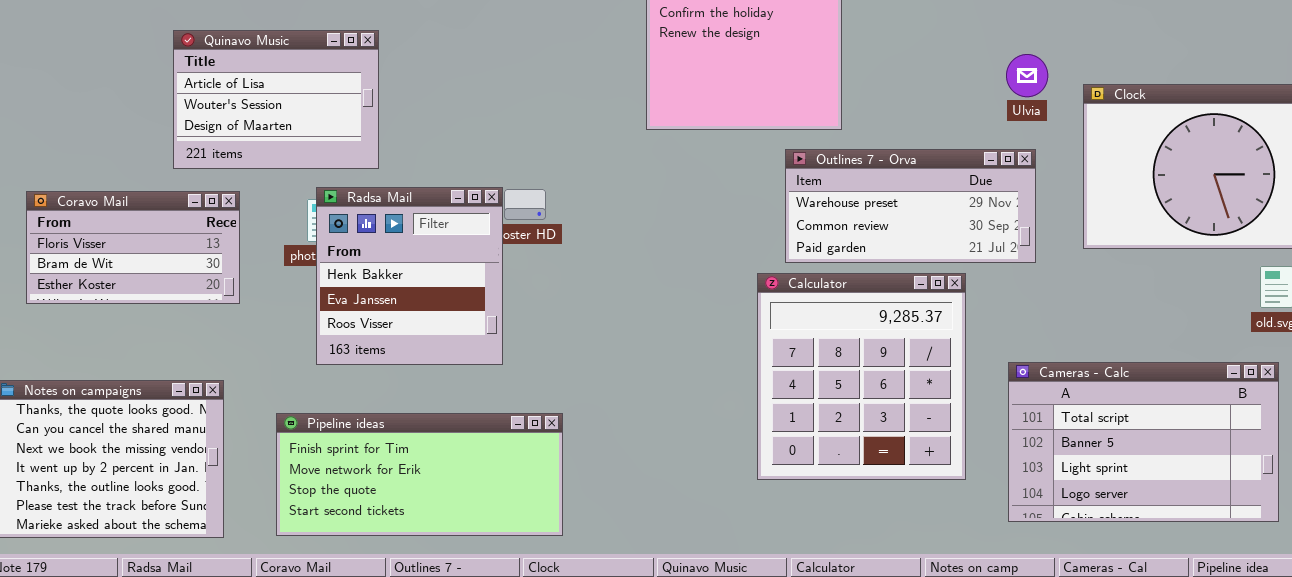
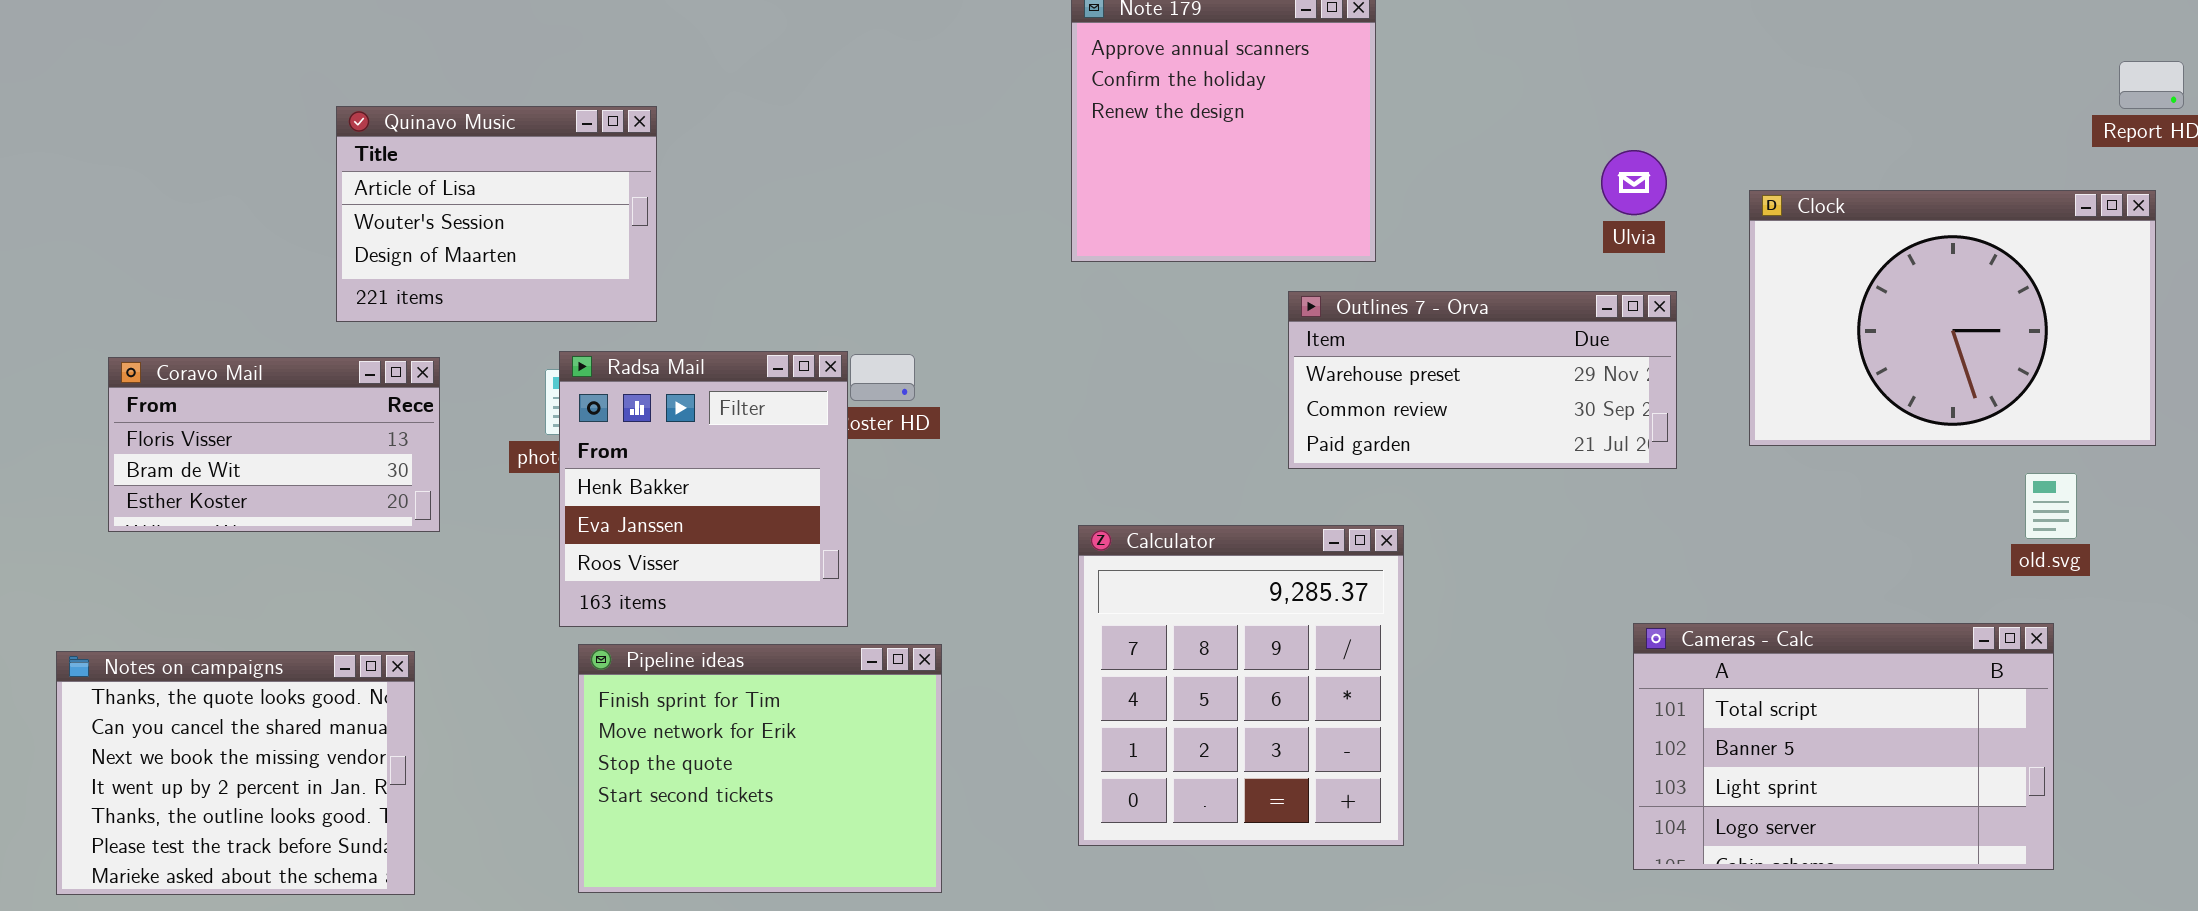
Ulvia: [1006,54,1048,97] -> [1601,150,1667,215], moved
Calculator: [757,273,966,480] -> [1078,525,1404,846], moved
Pipeline ideas: [276,413,563,536] -> [578,644,942,893], resized

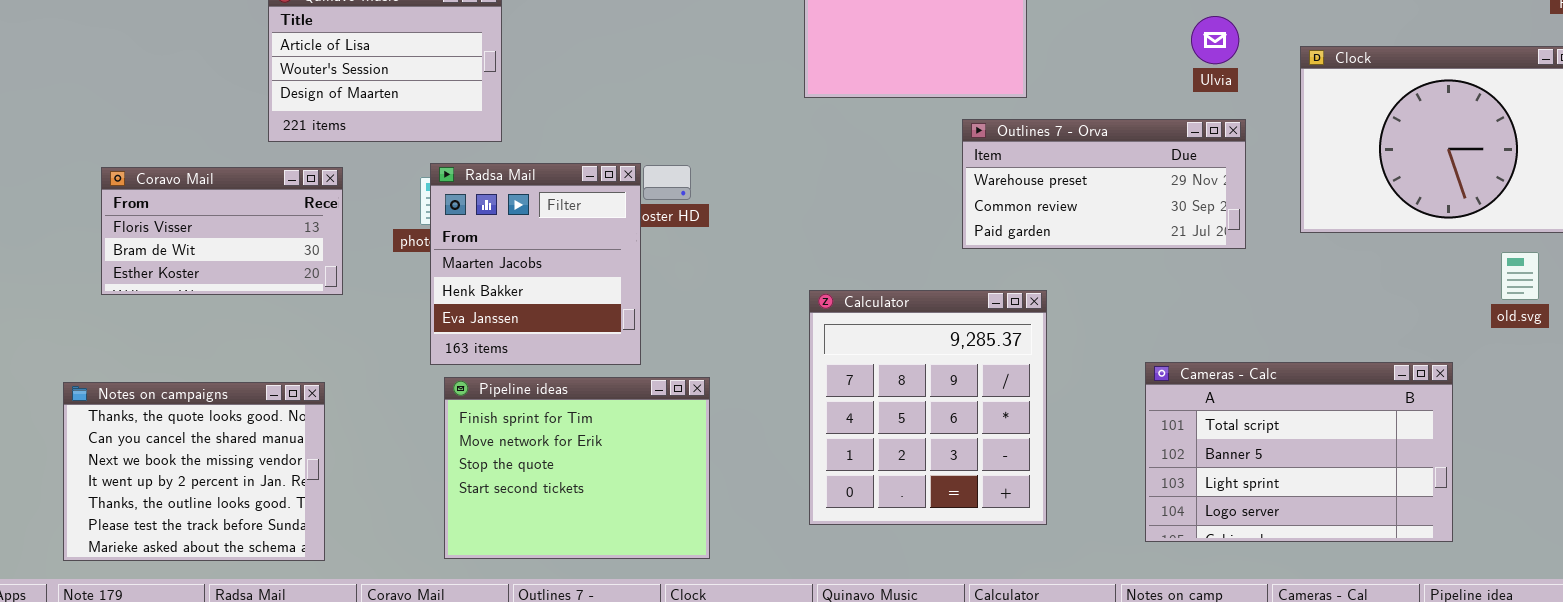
Radsa Mail: [559,351,848,627] -> [430,163,641,365], scrolled up 1 row
Cameras - Calc: [1633,623,2054,870] -> [1145,362,1453,542], moved

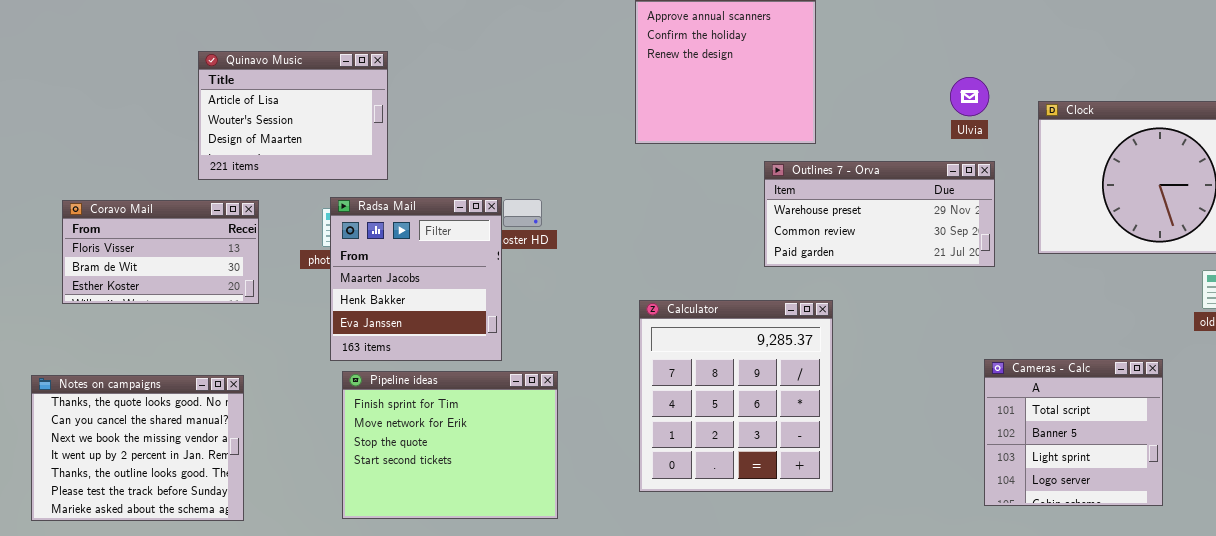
Cameras - Calc: [1145,362,1453,542] -> [984,359,1163,506], resized

